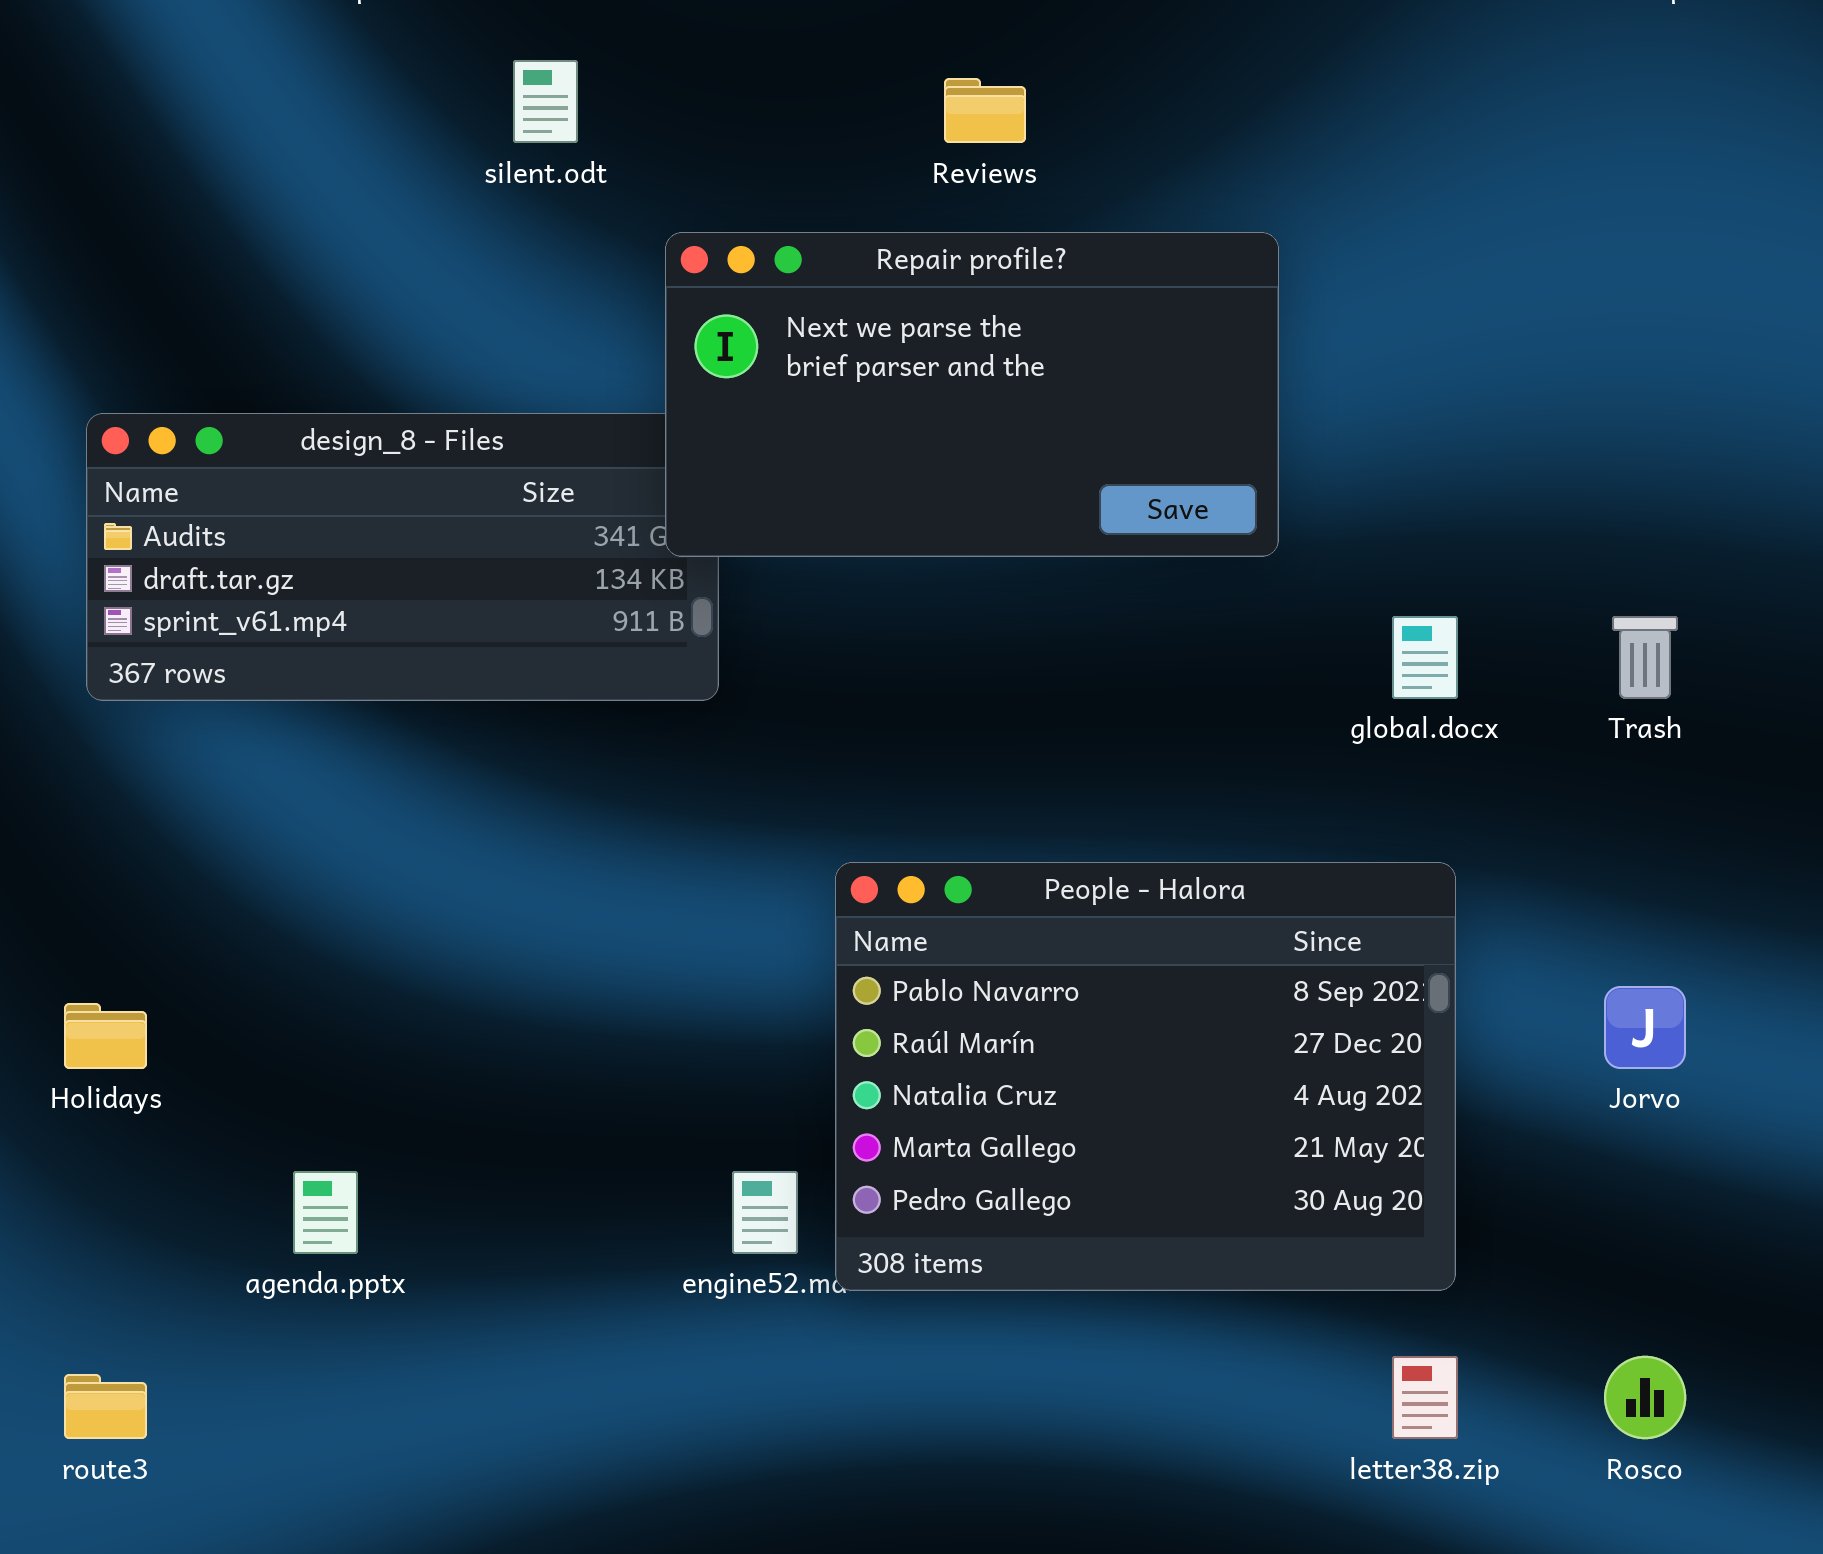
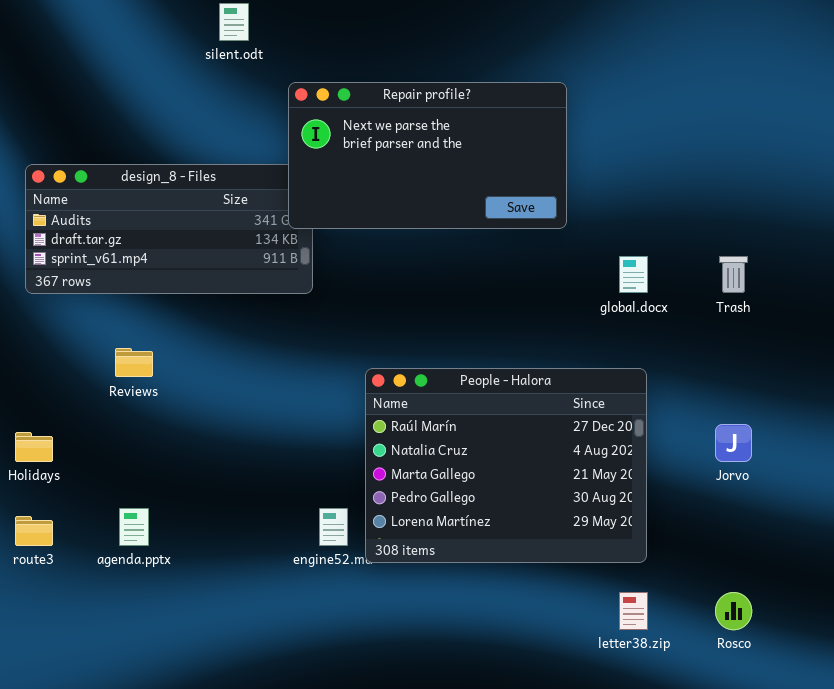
Reviews: [944,78,1026,143] -> [115,348,153,377], moved
People - Halora: [835,862,1456,1291] -> [365,368,647,563], scrolled down 1 row
route3: [64,1374,147,1439] -> [15,516,53,546], moved

